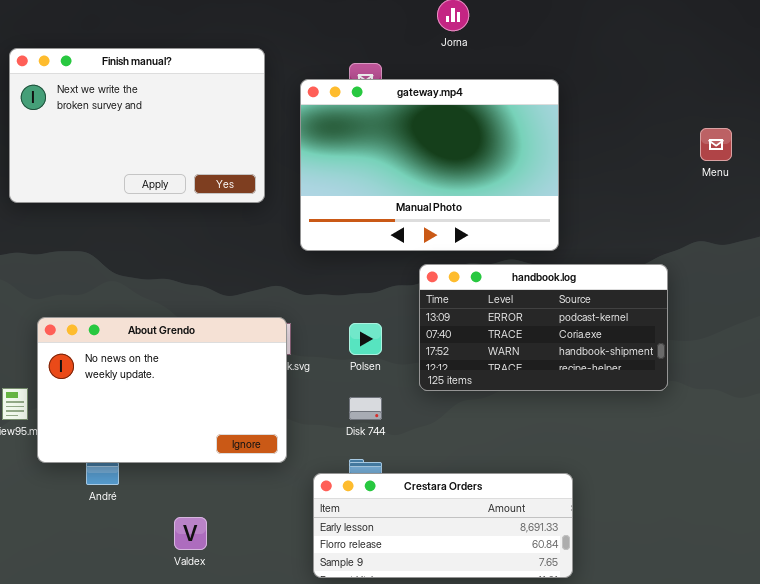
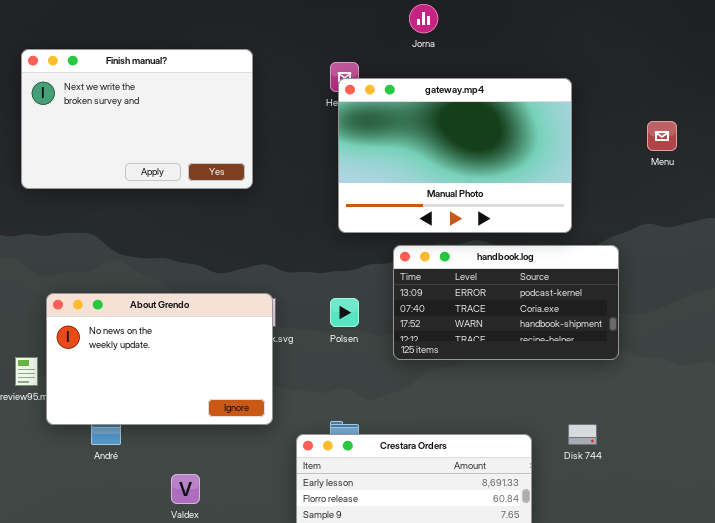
gateway.mp4: [300,79,559,251] -> [338,78,572,233], moved
Disk 744: [349,397,382,420] -> [568,424,597,445], moved

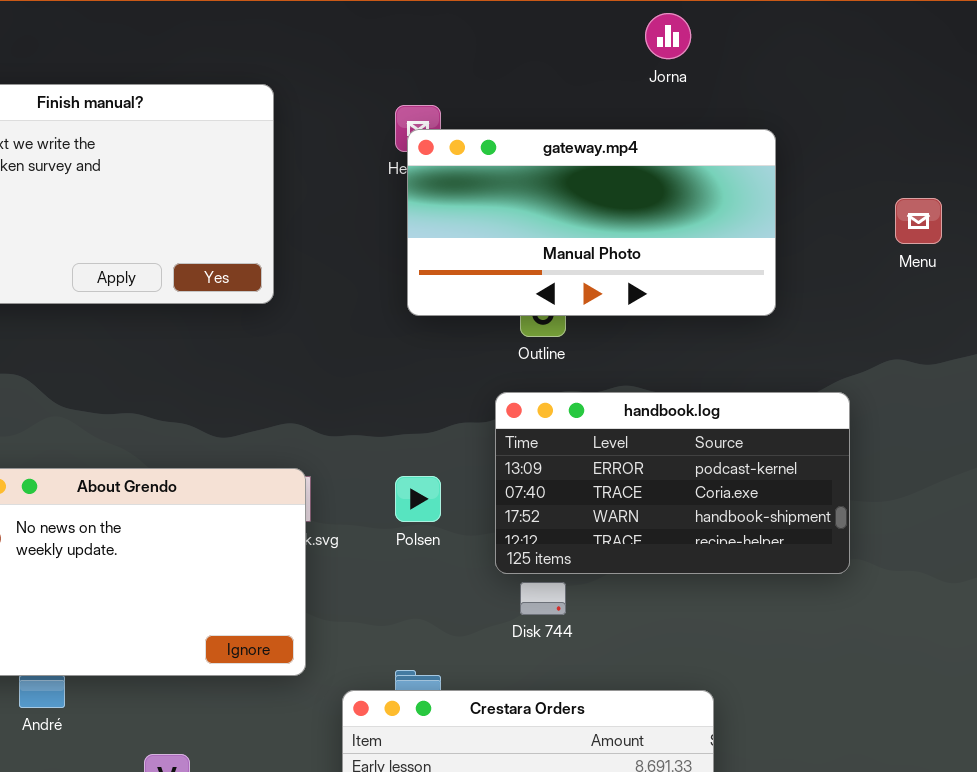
Jorna: [409,4,438,33] -> [645,13,691,59], moved
gateway.mp4: [338,78,572,233] -> [407,129,776,316], resized
Disk 744: [568,424,597,445] -> [520,582,566,615], moved

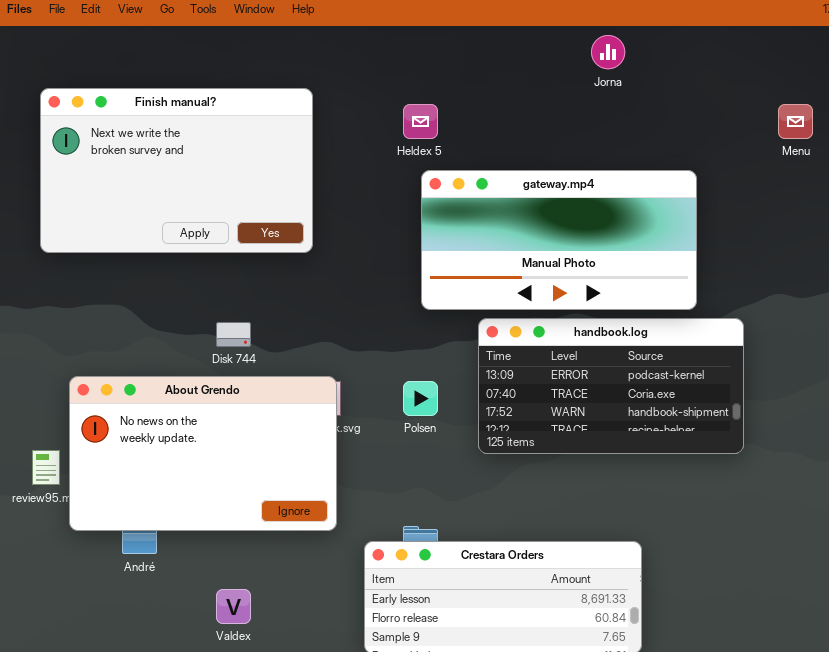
gateway.mp4: [407,129,776,316] -> [421,170,697,310], moved
Menu: [895,198,942,244] -> [778,104,813,139], moved
Disk 744: [520,582,566,615] -> [216,322,251,347], moved

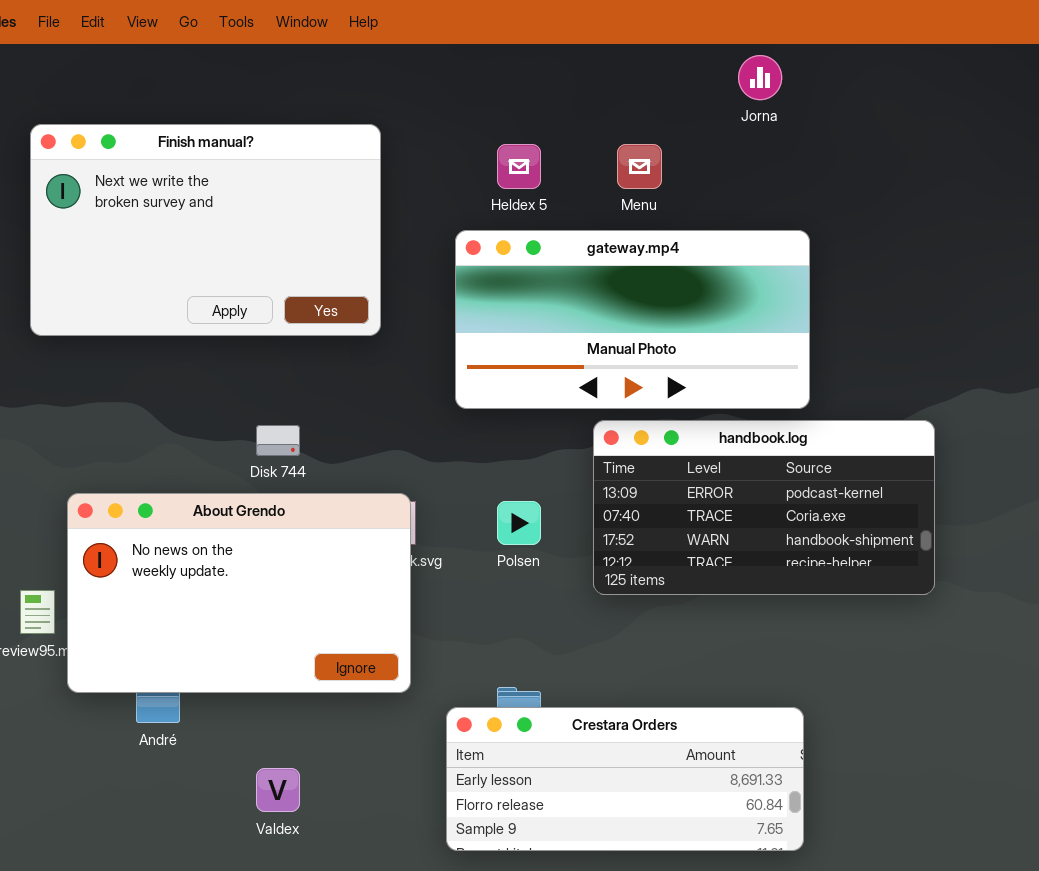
Menu: [778,104,813,139] -> [617,144,662,189], moved
gateway.mp4: [421,170,697,310] -> [455,230,810,409], moved

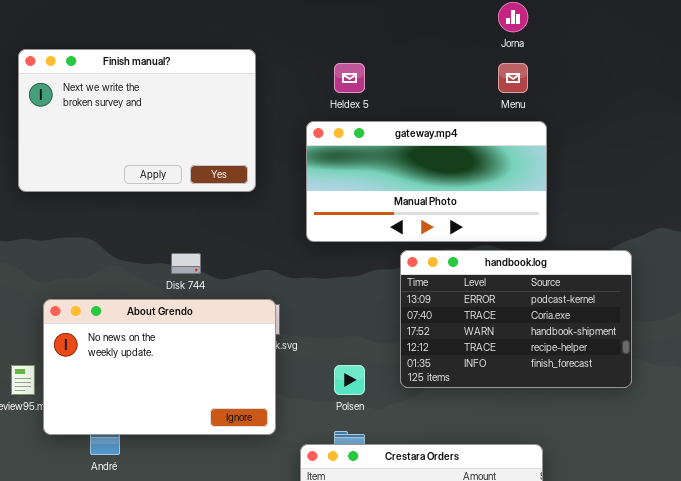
Menu: [617,144,662,189] -> [498,63,528,93], moved
handbook.log: [593,420,935,595] -> [400,250,632,388], resized
Polsen: [497,501,541,545] -> [334,365,365,395], moved

